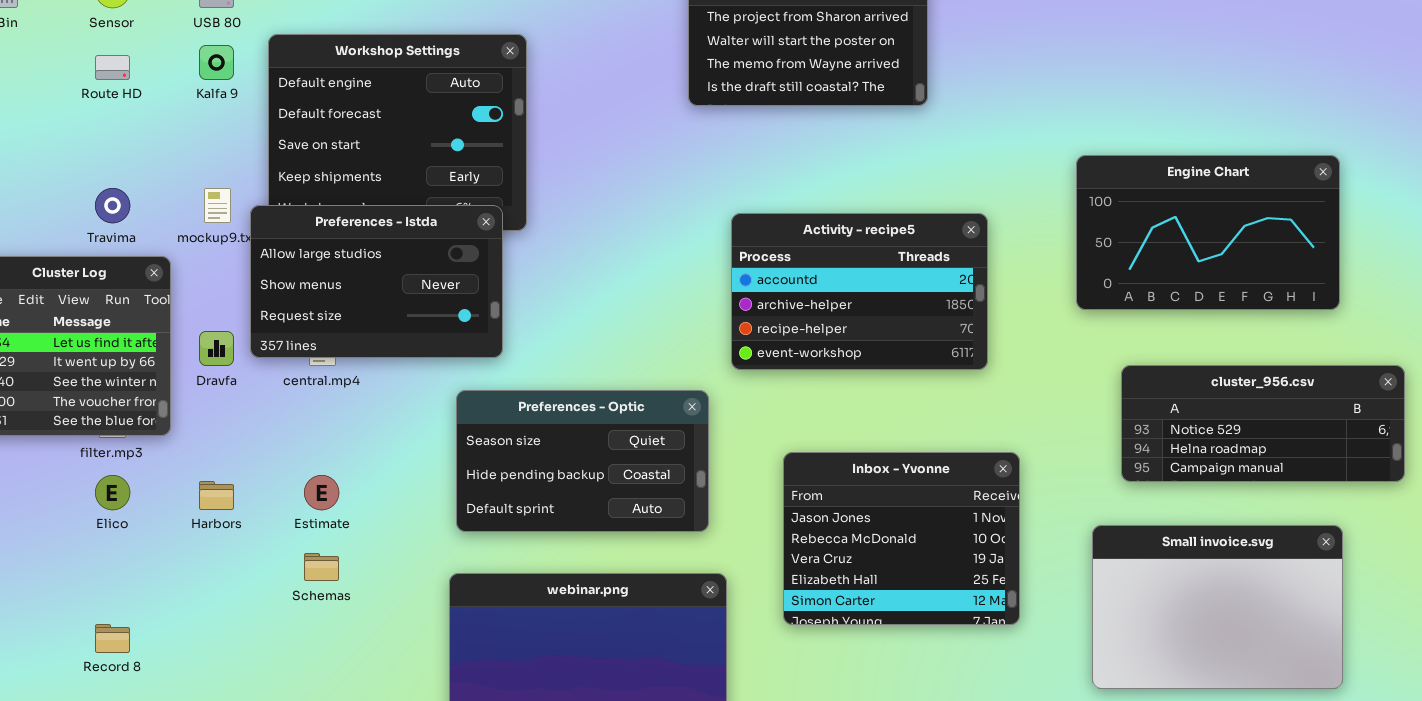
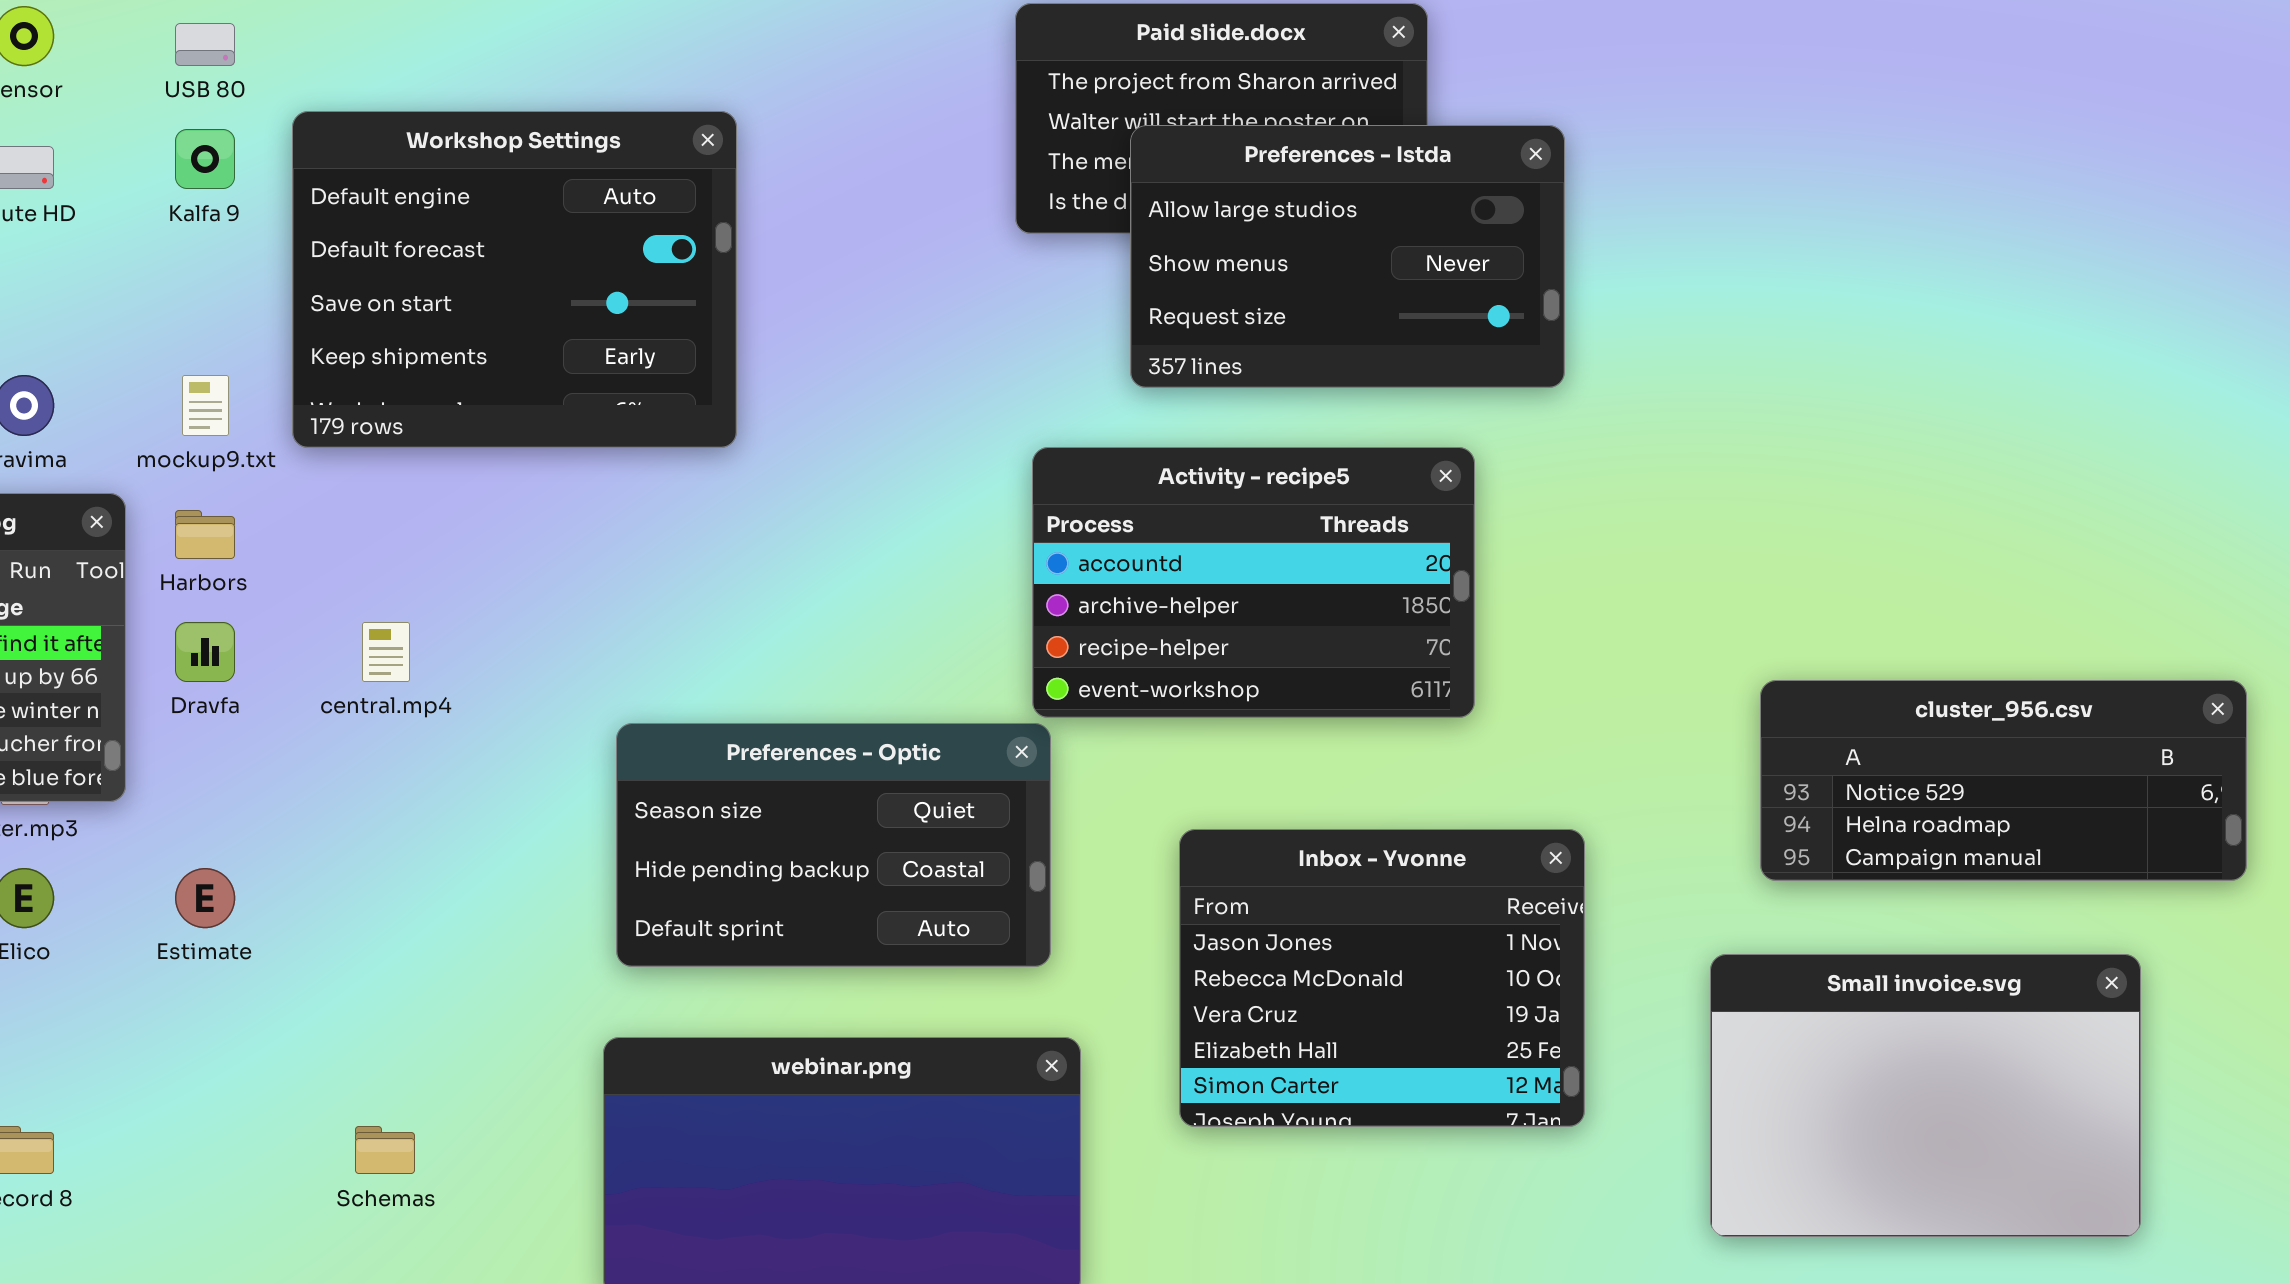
Engine Chart: [1076,155,1340,310] -> none, closed
Preferences - Istda: [250,205,503,358] -> [1130,125,1565,388], moved
Activity - recipe5: [731,213,988,370] -> [1032,447,1475,718], moved
Estimate: [304,475,339,510] -> [175,868,235,928], moved
Harbors: [199,481,234,510] -> [175,510,235,559], moved
Schemas: [304,553,339,581] -> [355,1126,415,1174], moved

